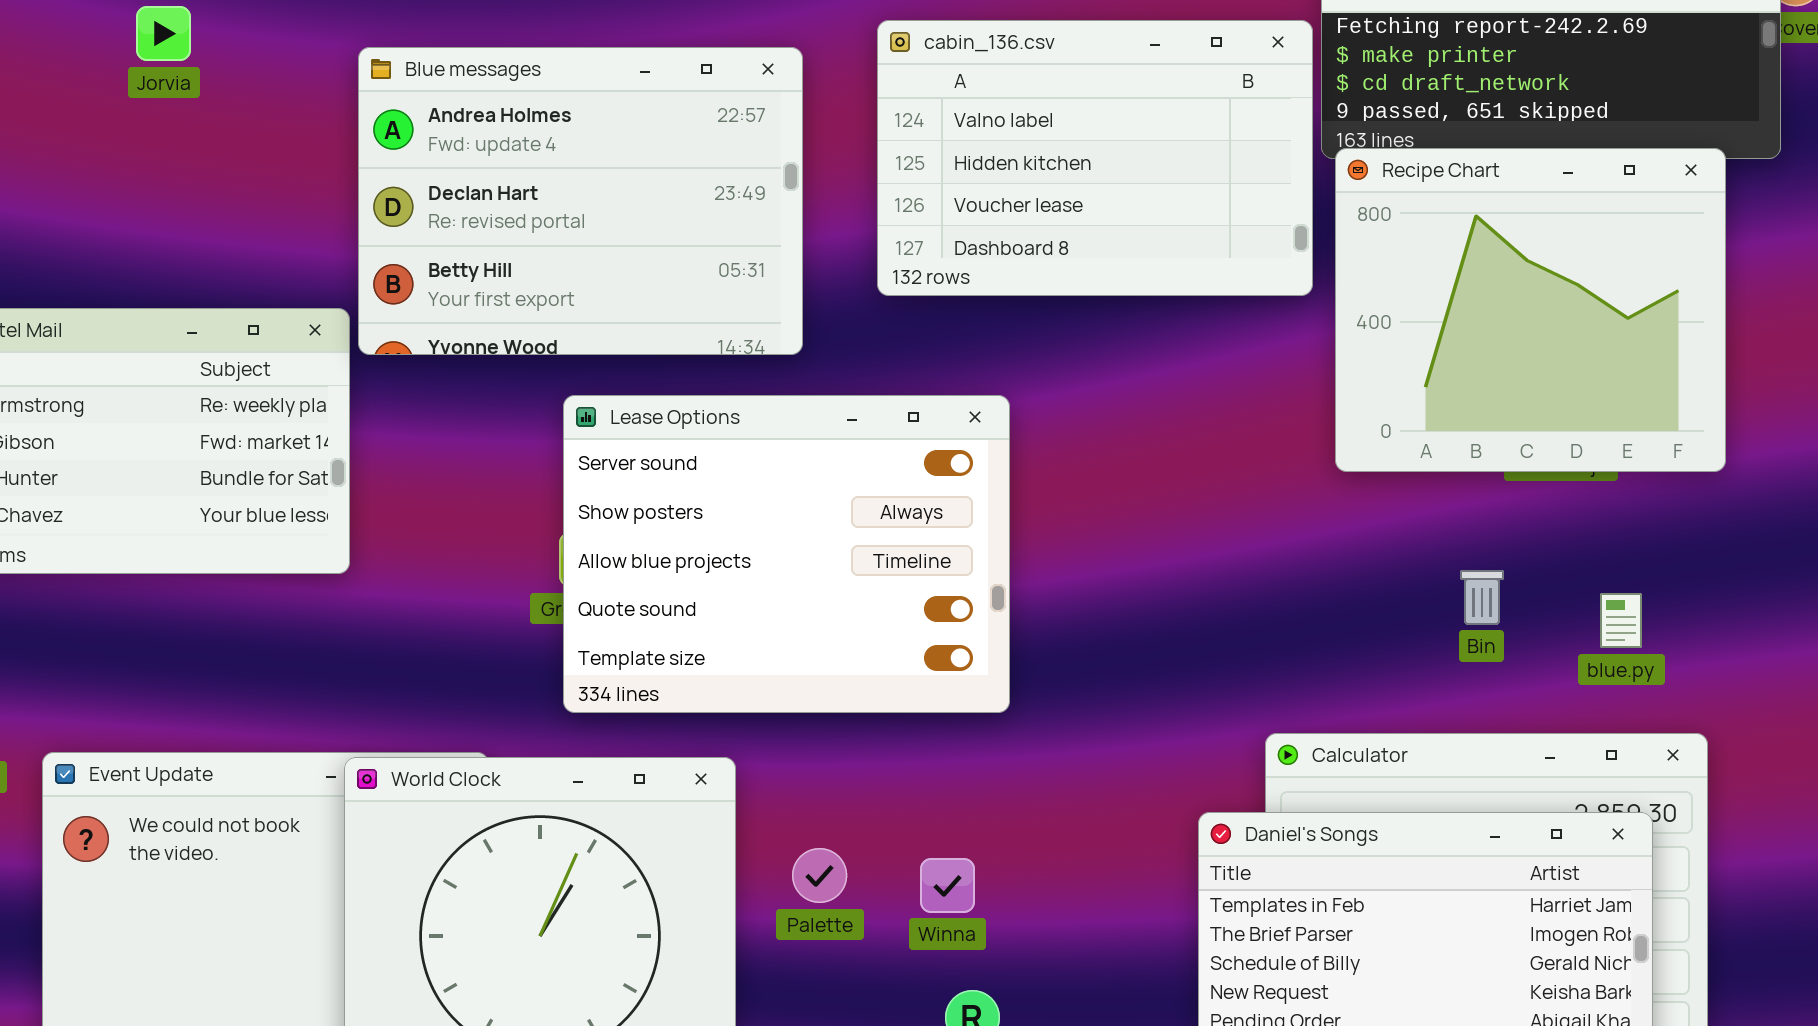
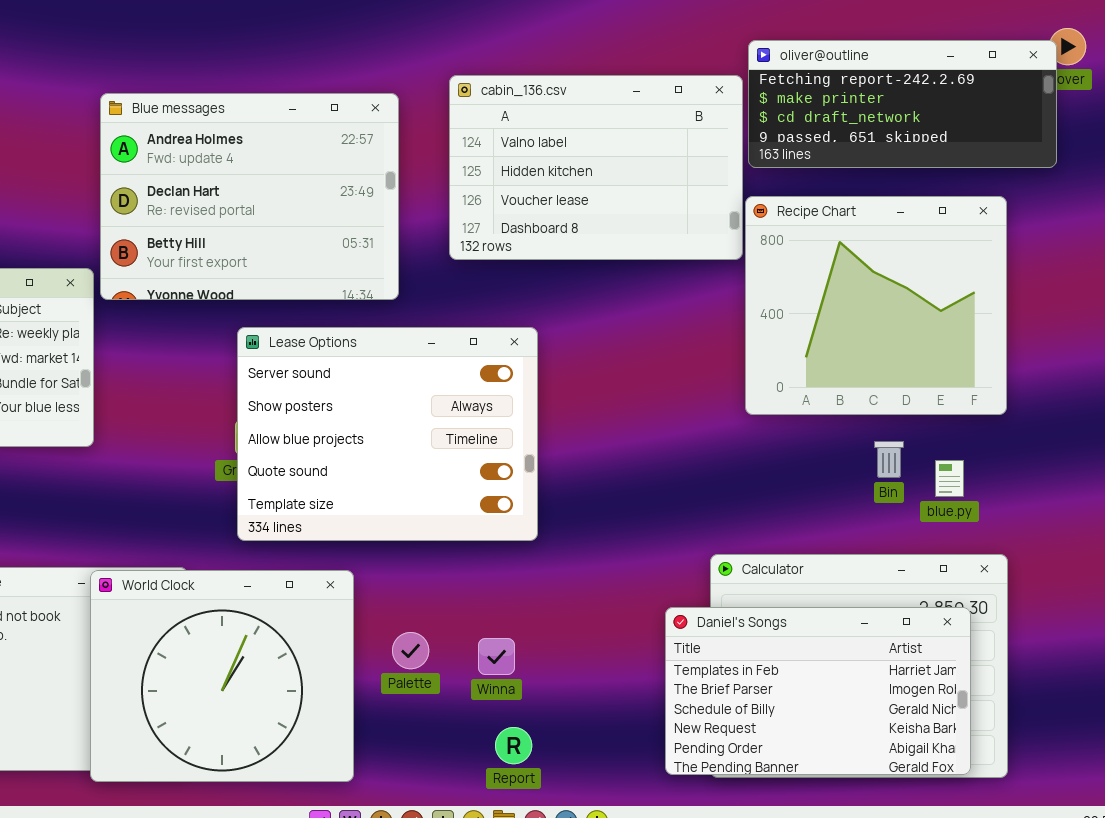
Recipe Chart: [1335,148,1726,472] -> [745,196,1007,415], moved
Bin: [1460,570,1504,625] -> [874,441,904,478], moved

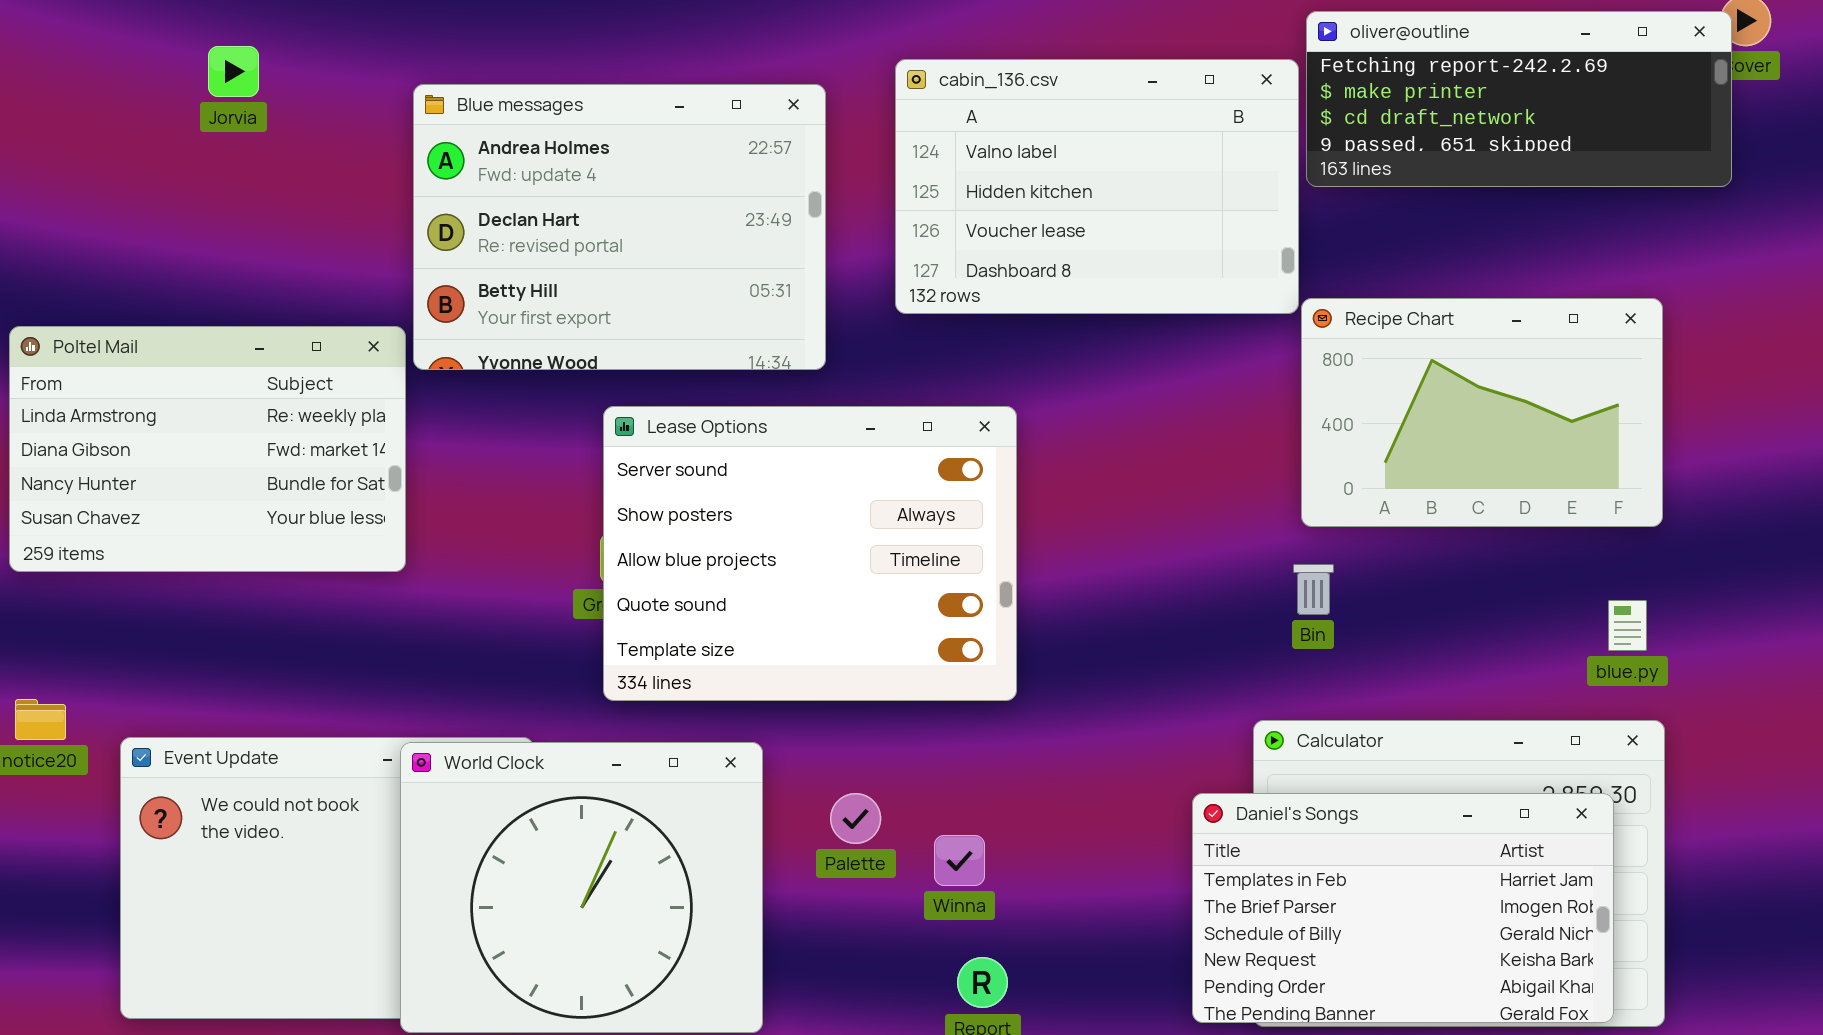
Recipe Chart: [745,196,1007,415] -> [1301,298,1663,527], resized
Bin: [874,441,904,478] -> [1293,564,1334,615], moved
blue.py: [935,460,964,497] -> [1608,600,1647,651], moved
Palette: [392,632,429,669] -> [830,793,881,844], moved

